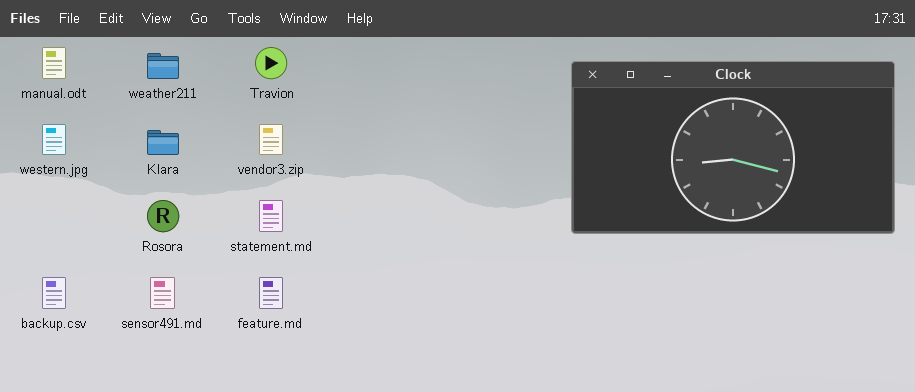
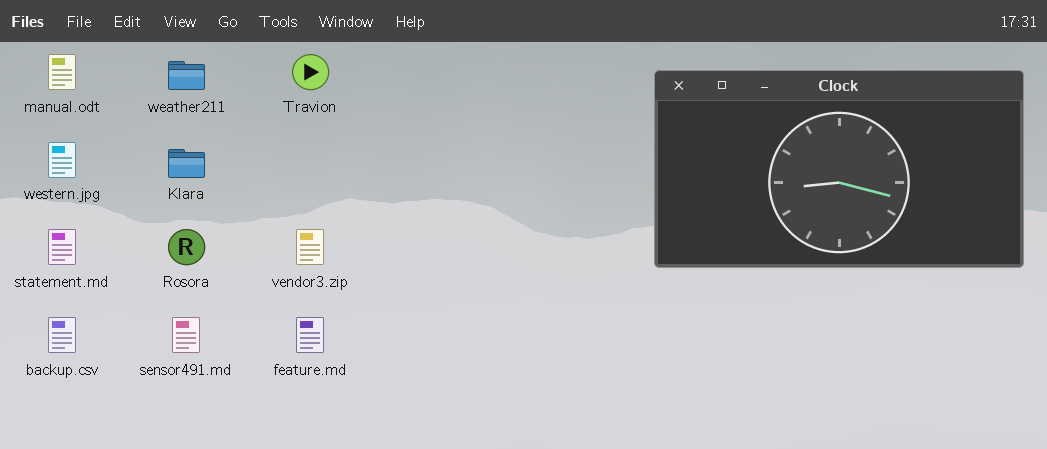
vendor3.zip: [259,124,283,155] -> [296,229,324,265], moved
statement.md: [259,200,283,232] -> [48,229,76,265], moved

